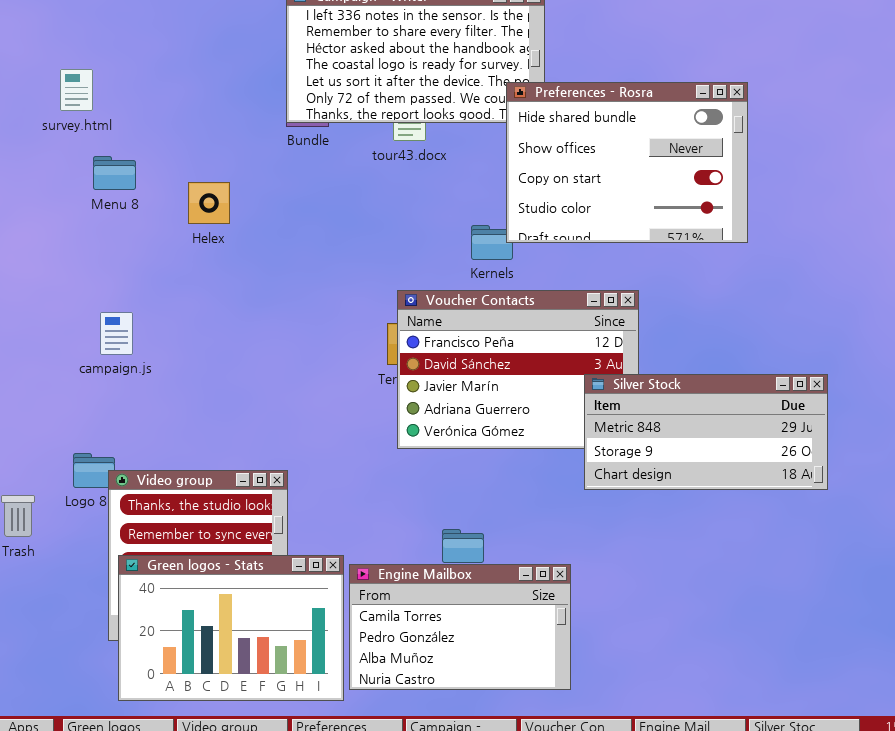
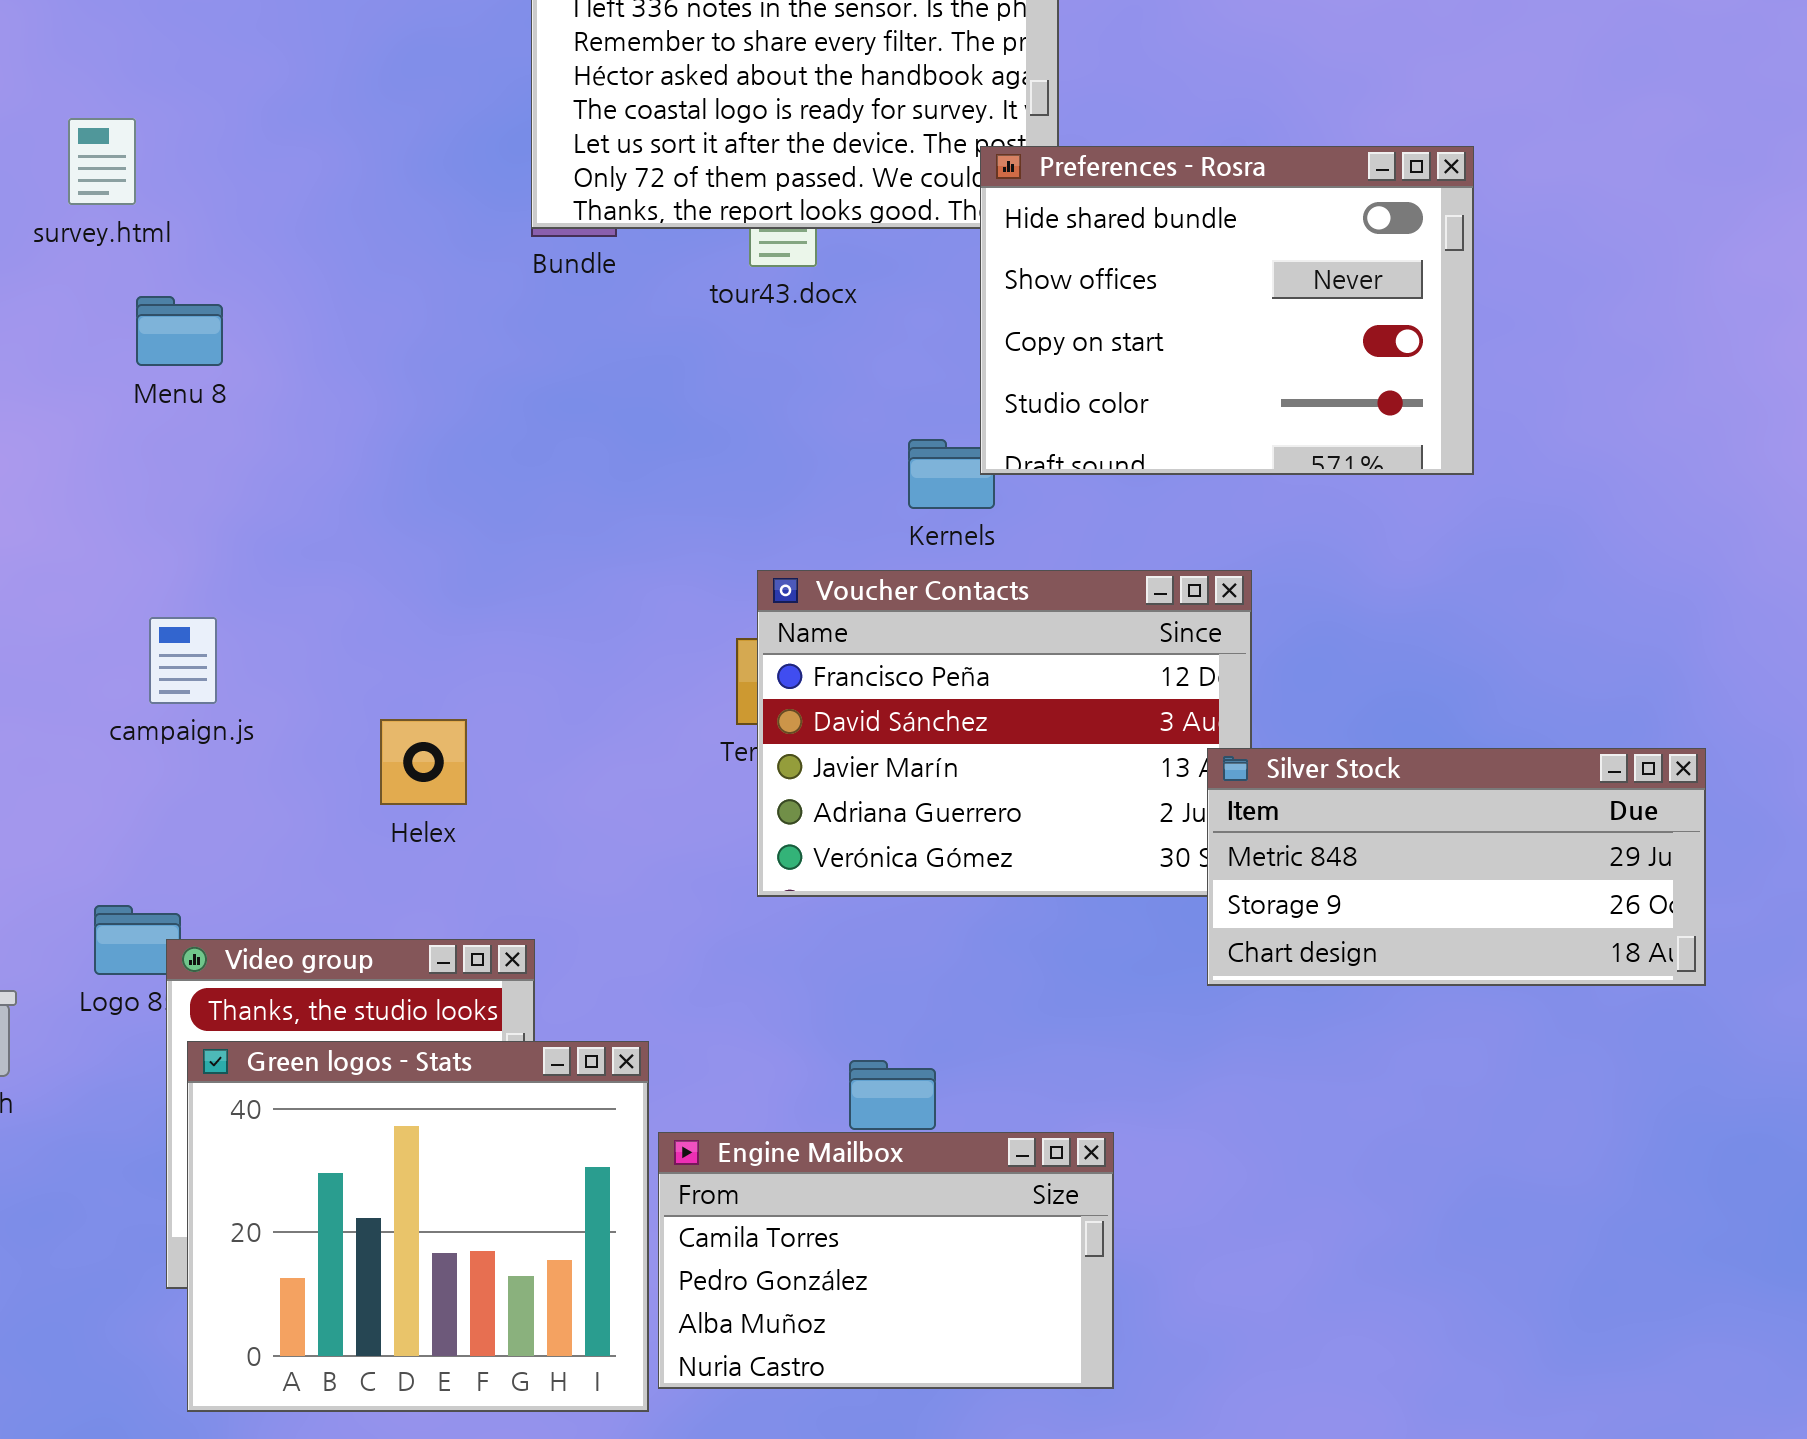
Helex: [188,182,230,224] -> [380,719,467,805], moved
Silver Stock: [584,374,828,490] -> [1207,748,1706,986], moved
Green logos - Stats: [118,555,344,701] -> [187,1041,649,1412], resized

